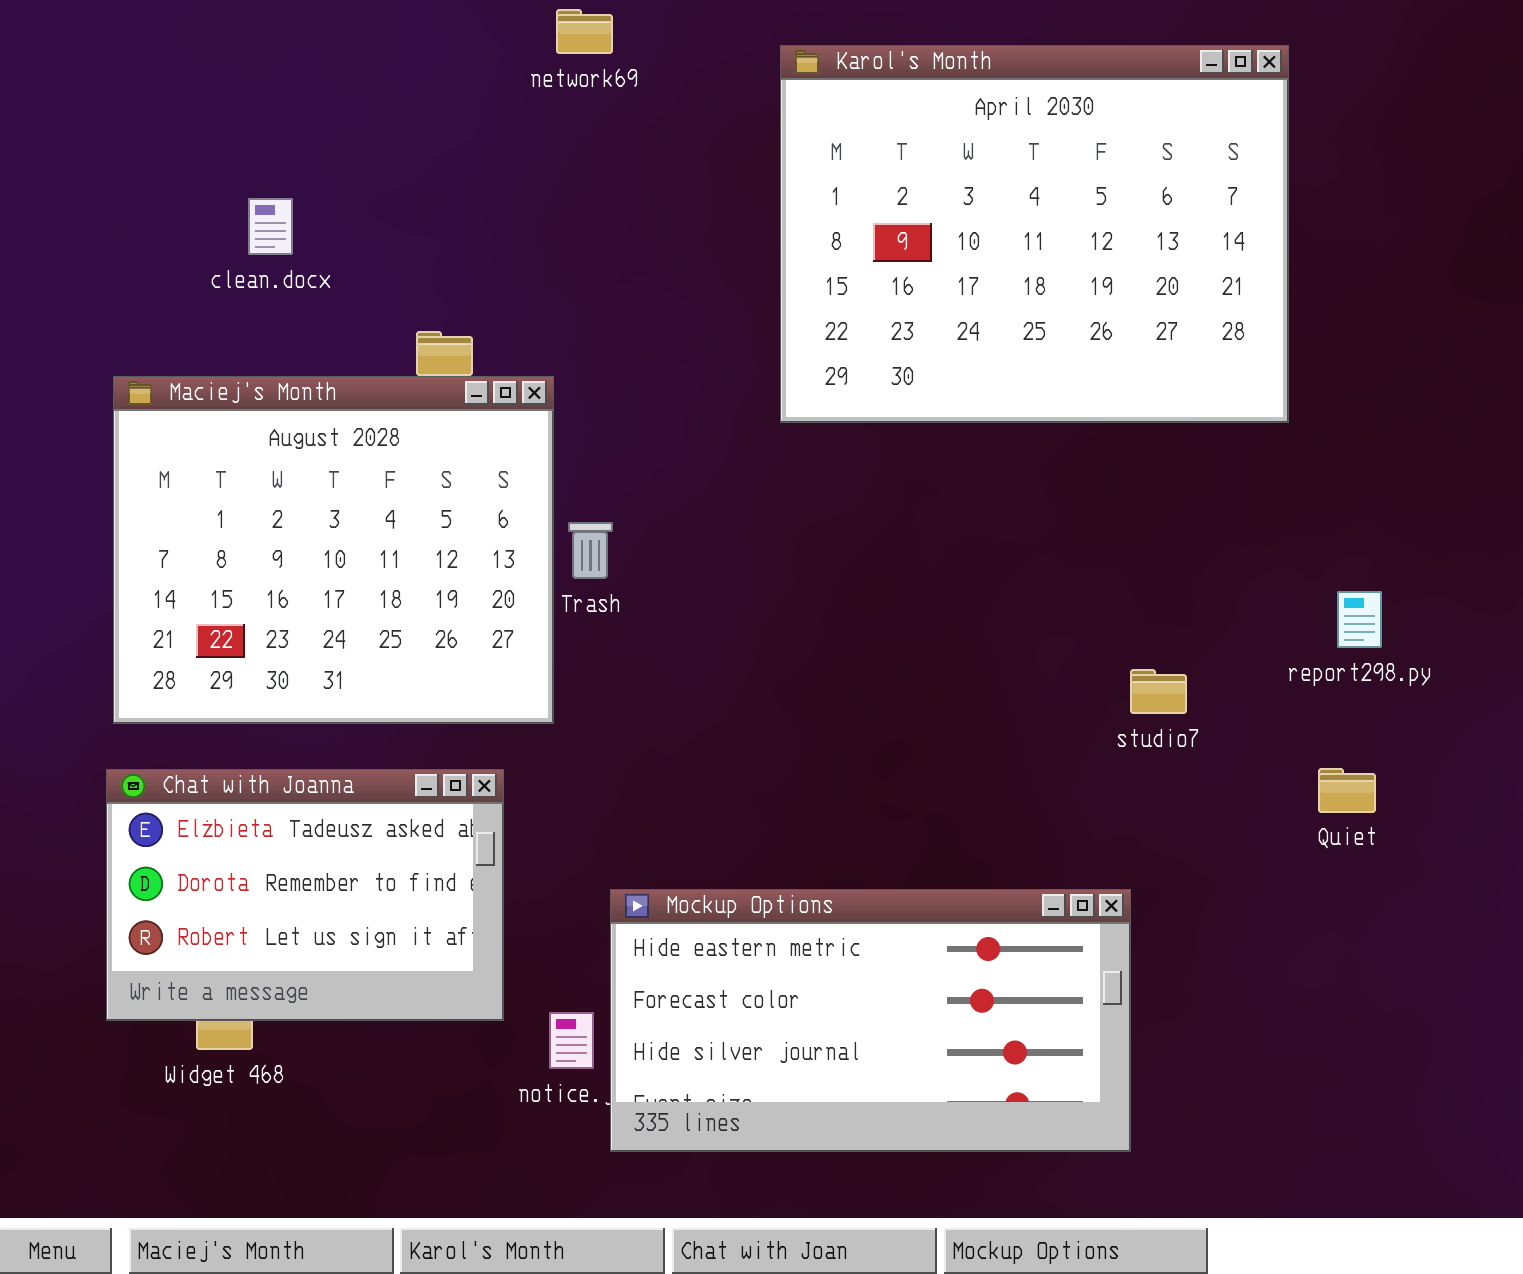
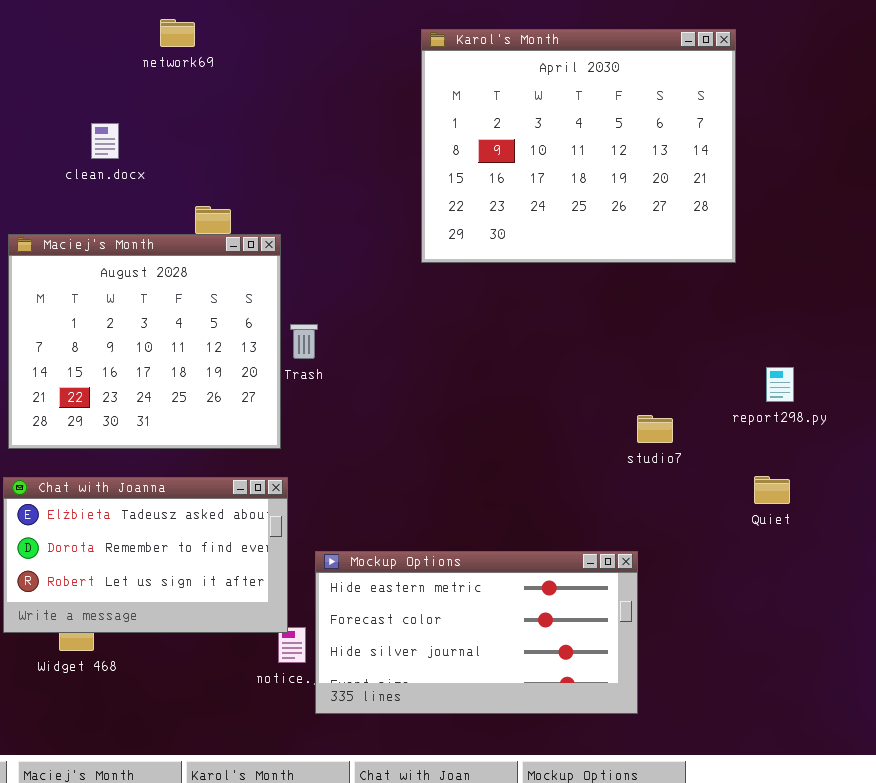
network69: [556,9,613,54] -> [160,19,195,47], moved
Chat with Joanna: [106,769,504,1021] -> [3,477,288,633], resized

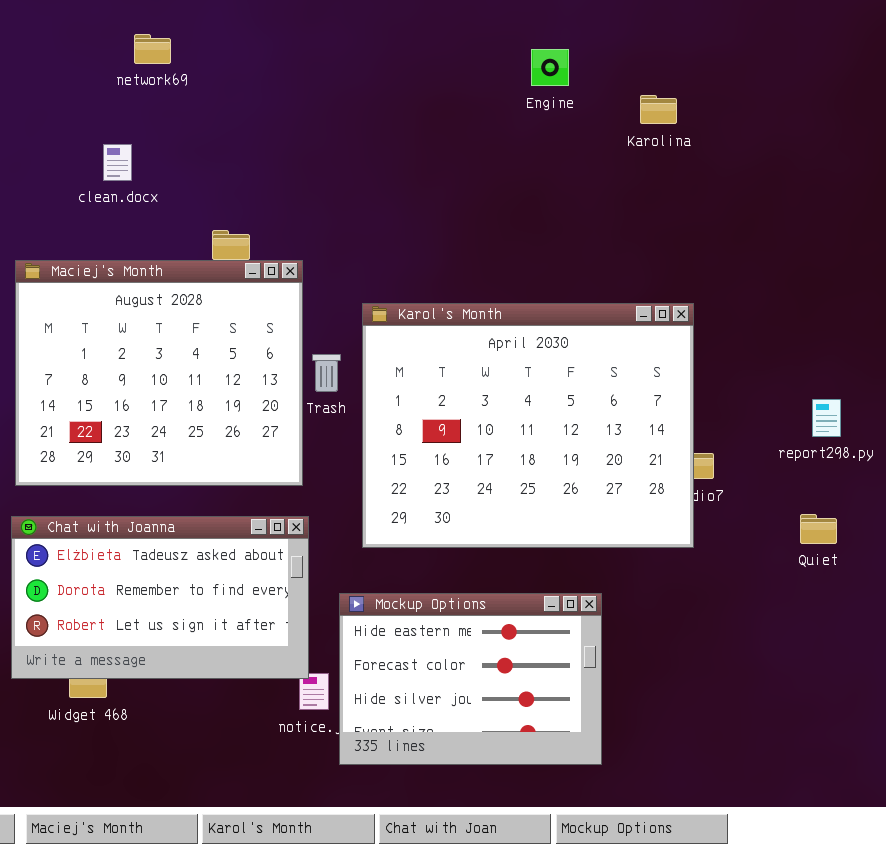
network69: [160,19,195,47] -> [134,34,171,64], moved
Karol's Month: [421,29,736,263] -> [362,303,694,548], moved
Mockup Options: [315,551,638,714] -> [339,593,602,765], resized

